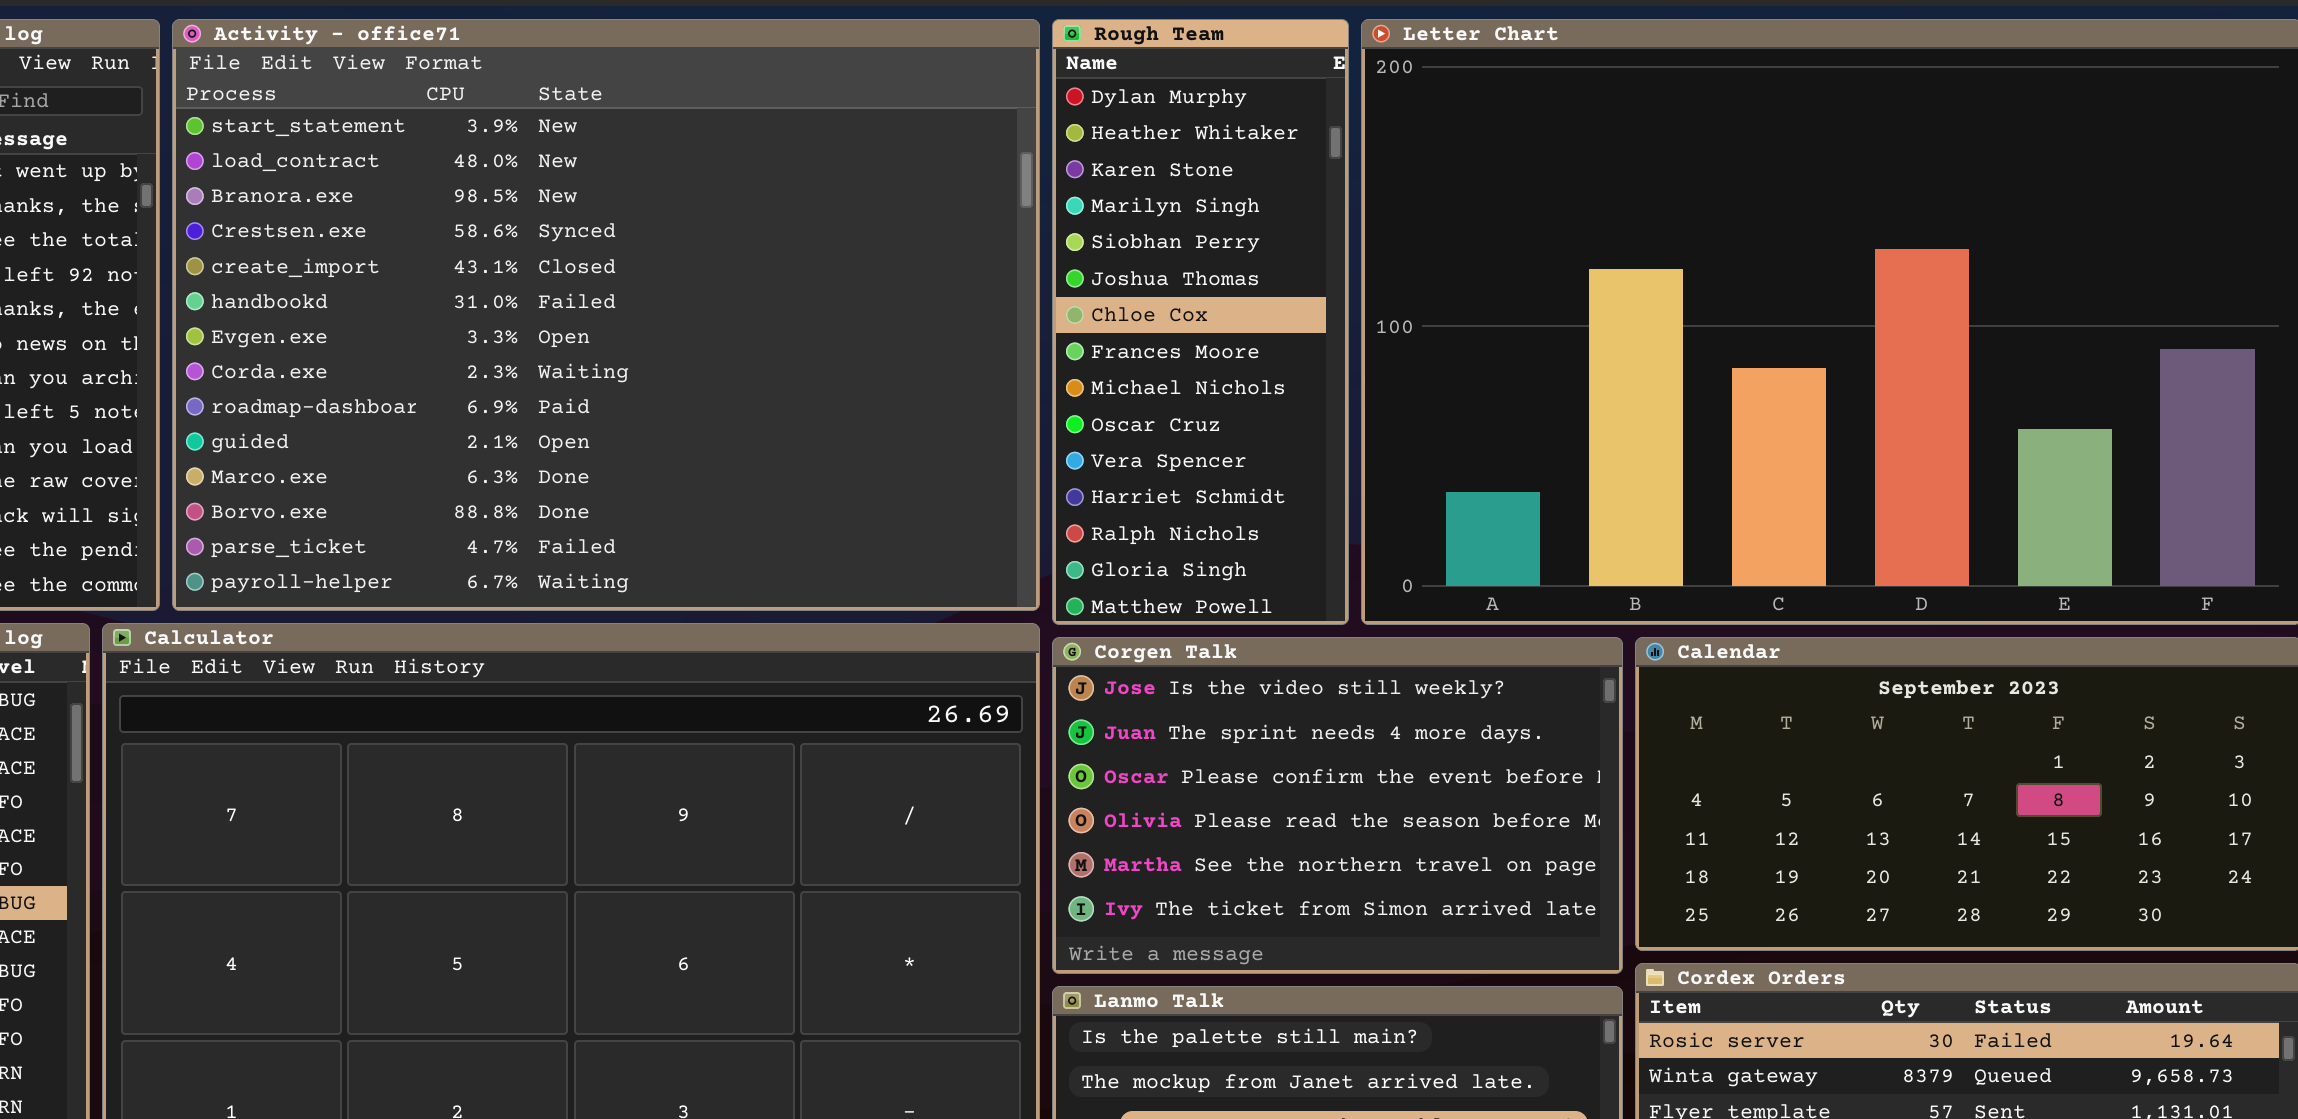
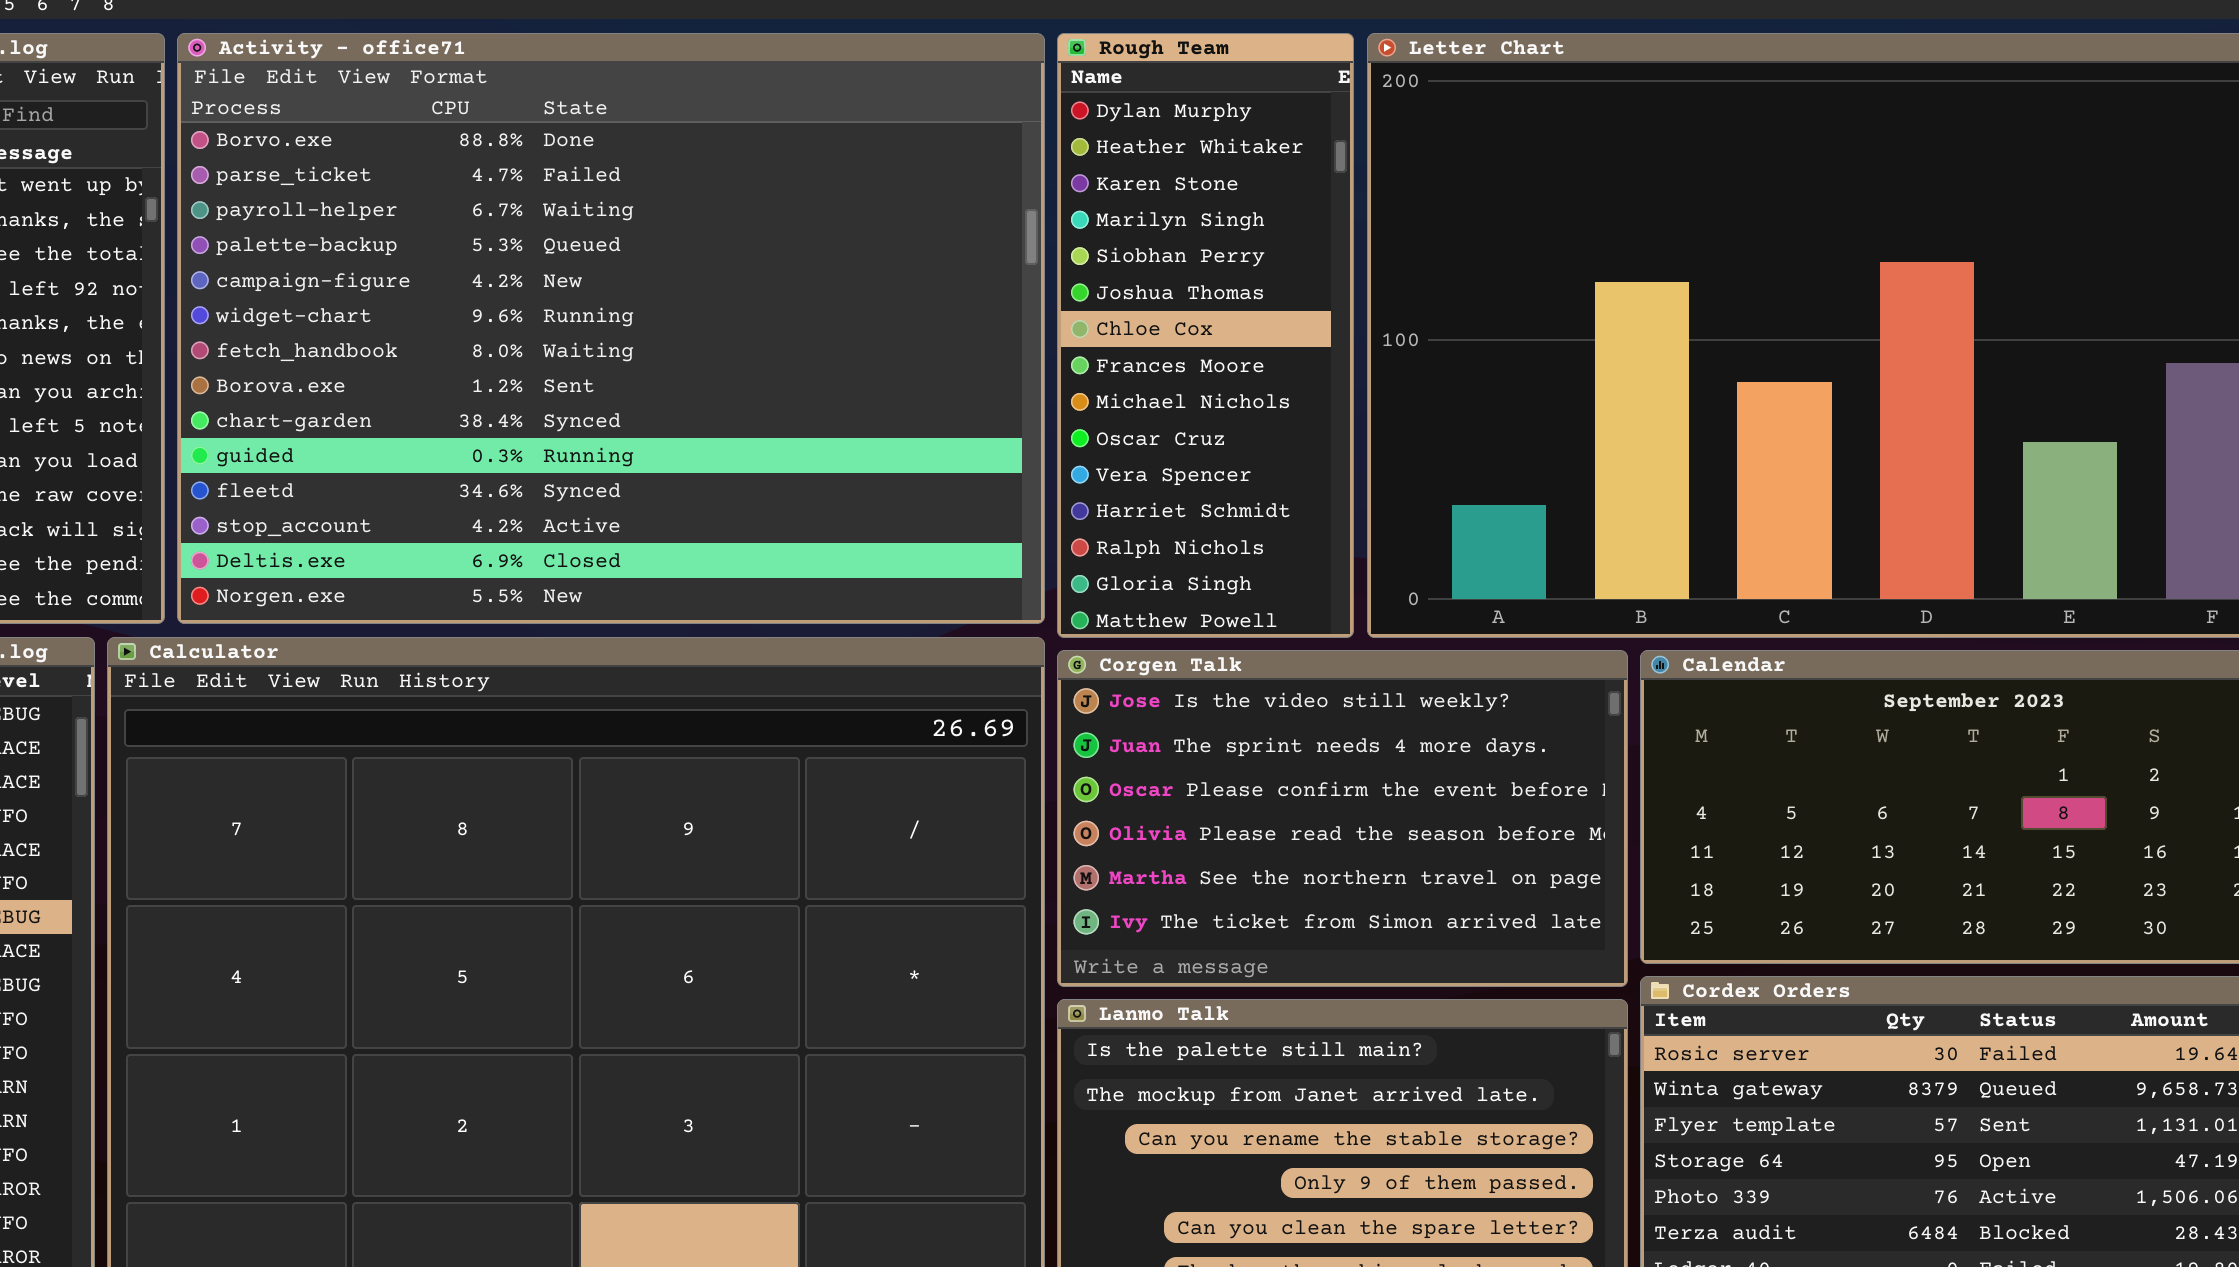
Activity - office71: [172,19,1040,611] -> [177,33,1045,624], scrolled down 11 rows

